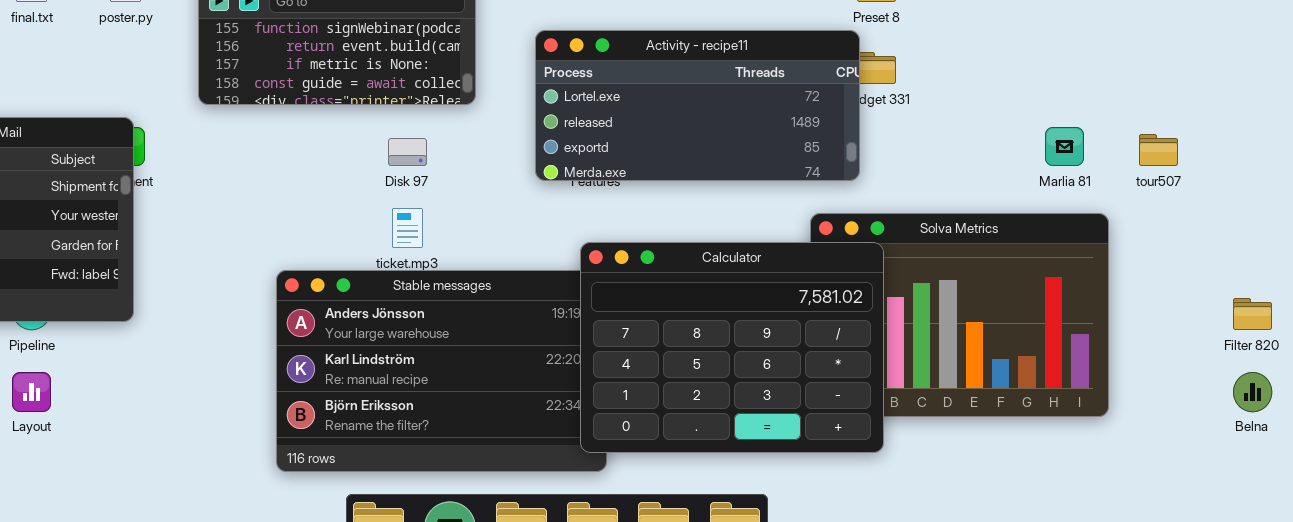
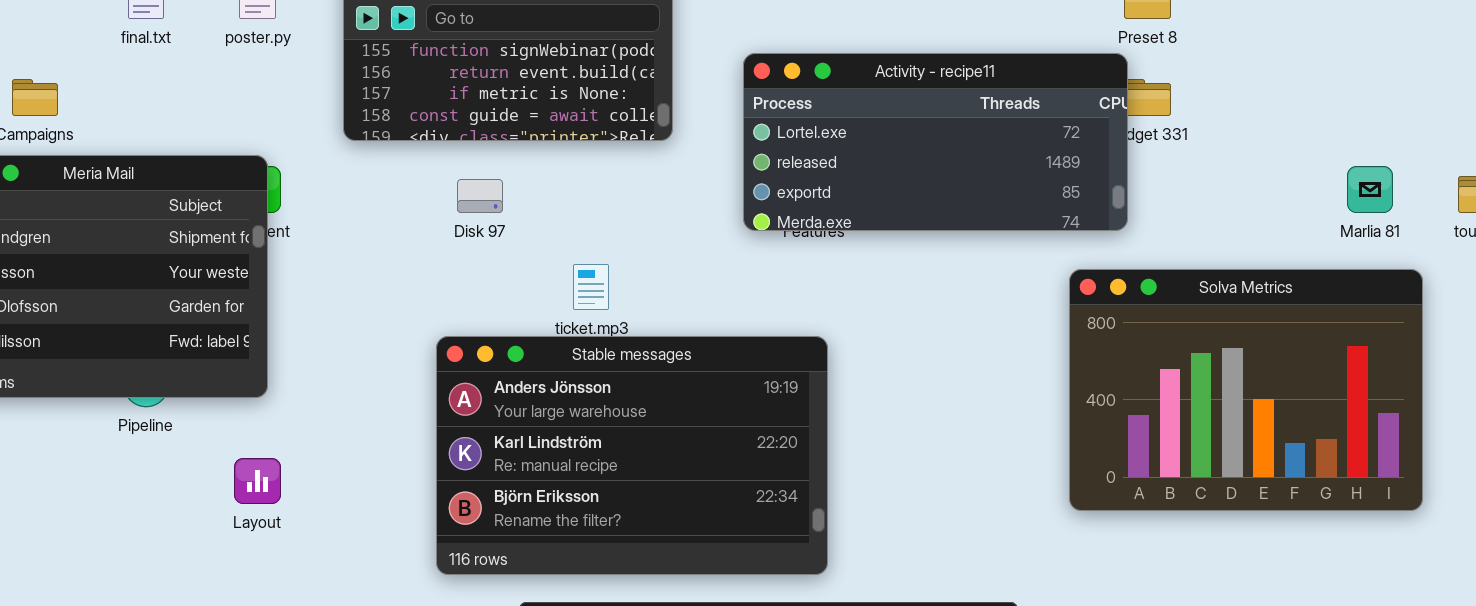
Disk 97: [388,138,427,166] -> [457,179,503,213], moved
Calculator: [580,242,884,453] -> none, closed
Layout: [12,372,51,412] -> [234,458,281,504], moved

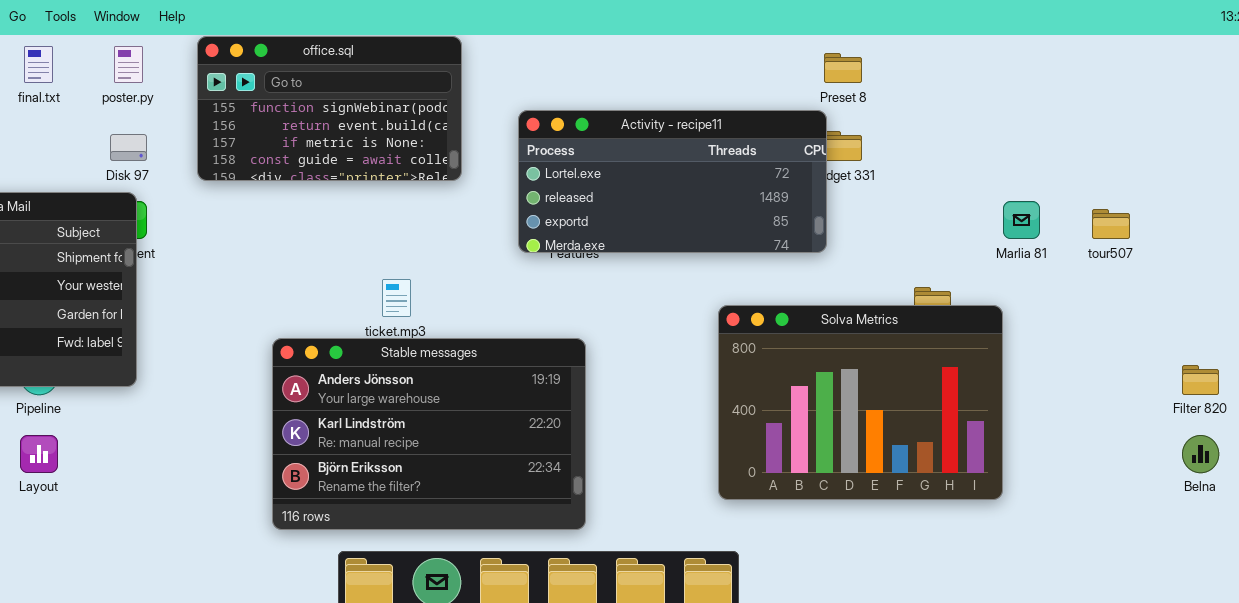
Disk 97: [457,179,503,213] -> [110,134,147,161], moved
Solva Metrics: [1069,269,1423,511] -> [718,305,1003,500], moved
Layout: [234,458,281,504] -> [20,435,58,473], moved

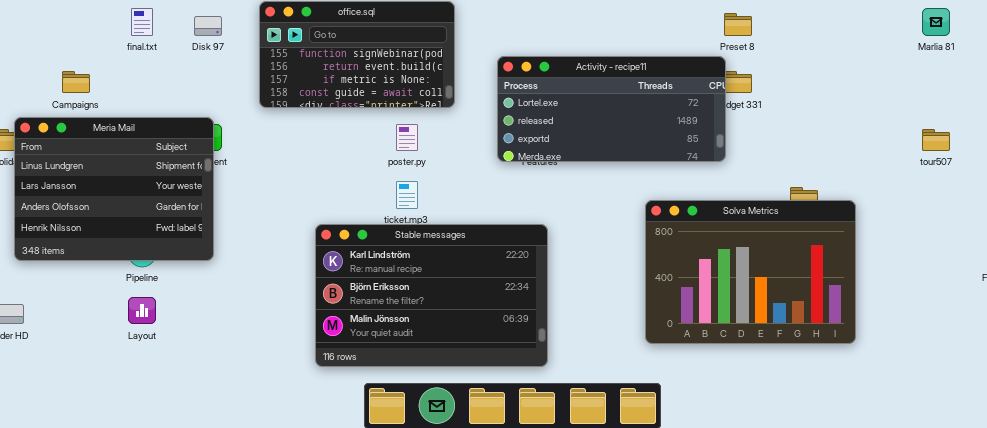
poster.py: [114,46,143,83] -> [396,124,418,151], moved
Disk 97: [110,134,147,161] -> [194,16,222,36], moved
Marlia 81: [1003,201,1040,239] -> [922,8,950,36], moved
Stable messages: [272,338,586,530] -> [315,224,548,367], scrolled down 1 row

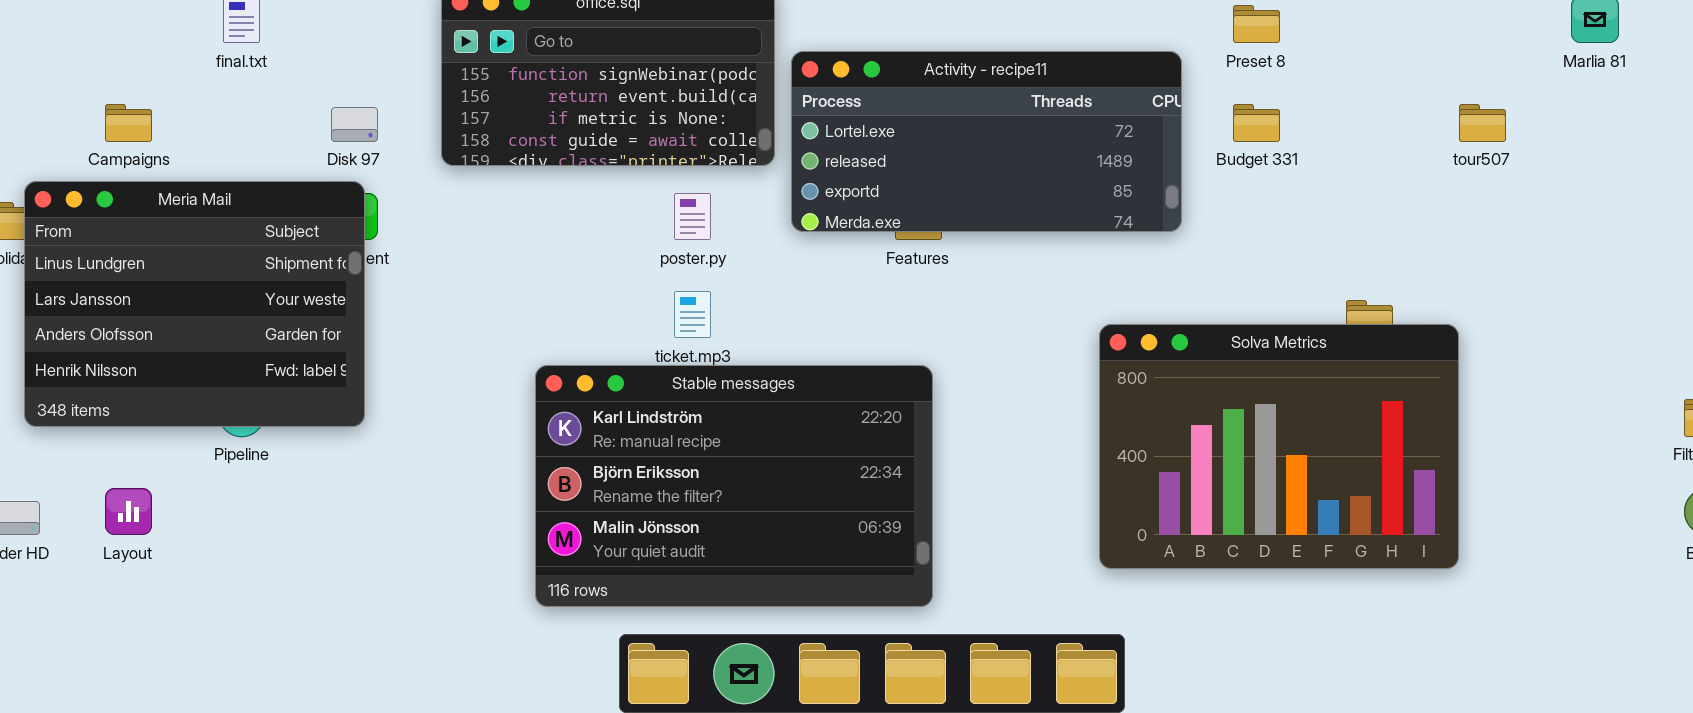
Disk 97: [194,16,222,36] -> [331,107,378,142], moved
Activity - recipe11: [497,56,726,162] -> [791,51,1182,232], moved
tour507: [922,129,950,151] -> [1459,104,1506,142], moved
Layout: [128,297,156,324] -> [105,488,152,535], moved

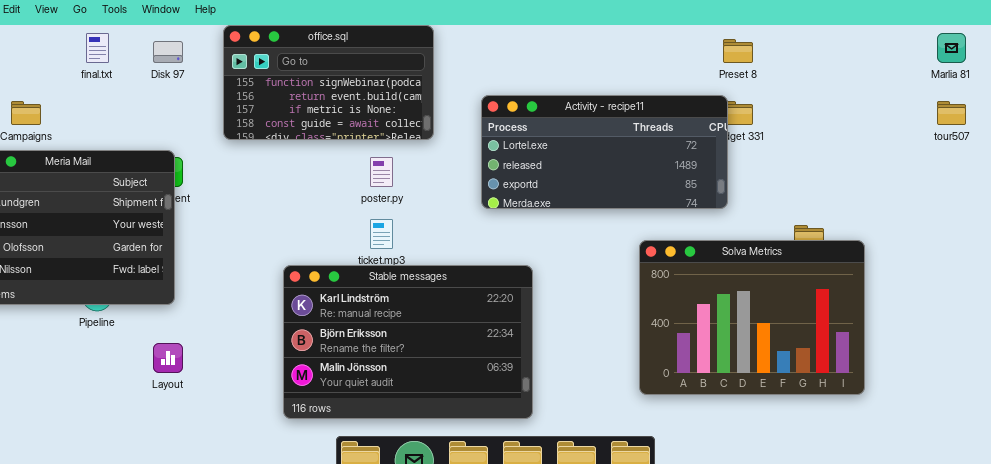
Activity - recipe11: [791,51,1182,232] -> [481,95,728,209], moved
tour507: [1459,104,1506,142] -> [937,101,966,125], moved
Disk 97: [331,107,378,142] -> [153,41,183,63], moved
Layout: [105,488,152,535] -> [153,343,183,373], moved

